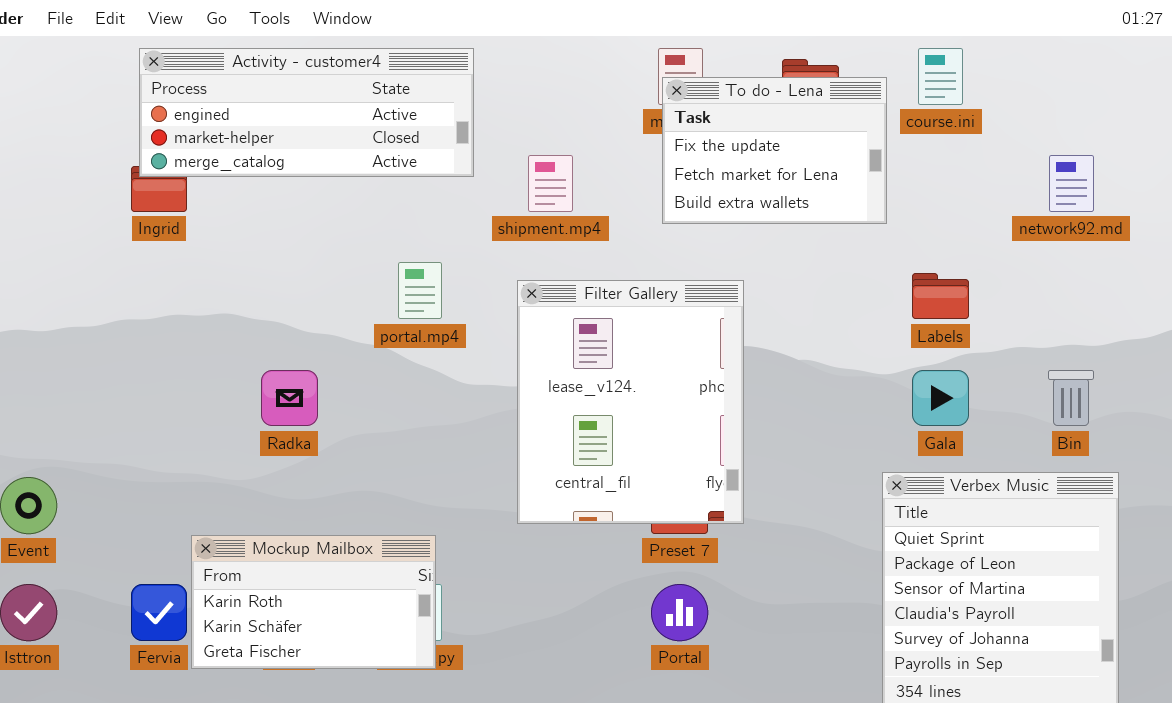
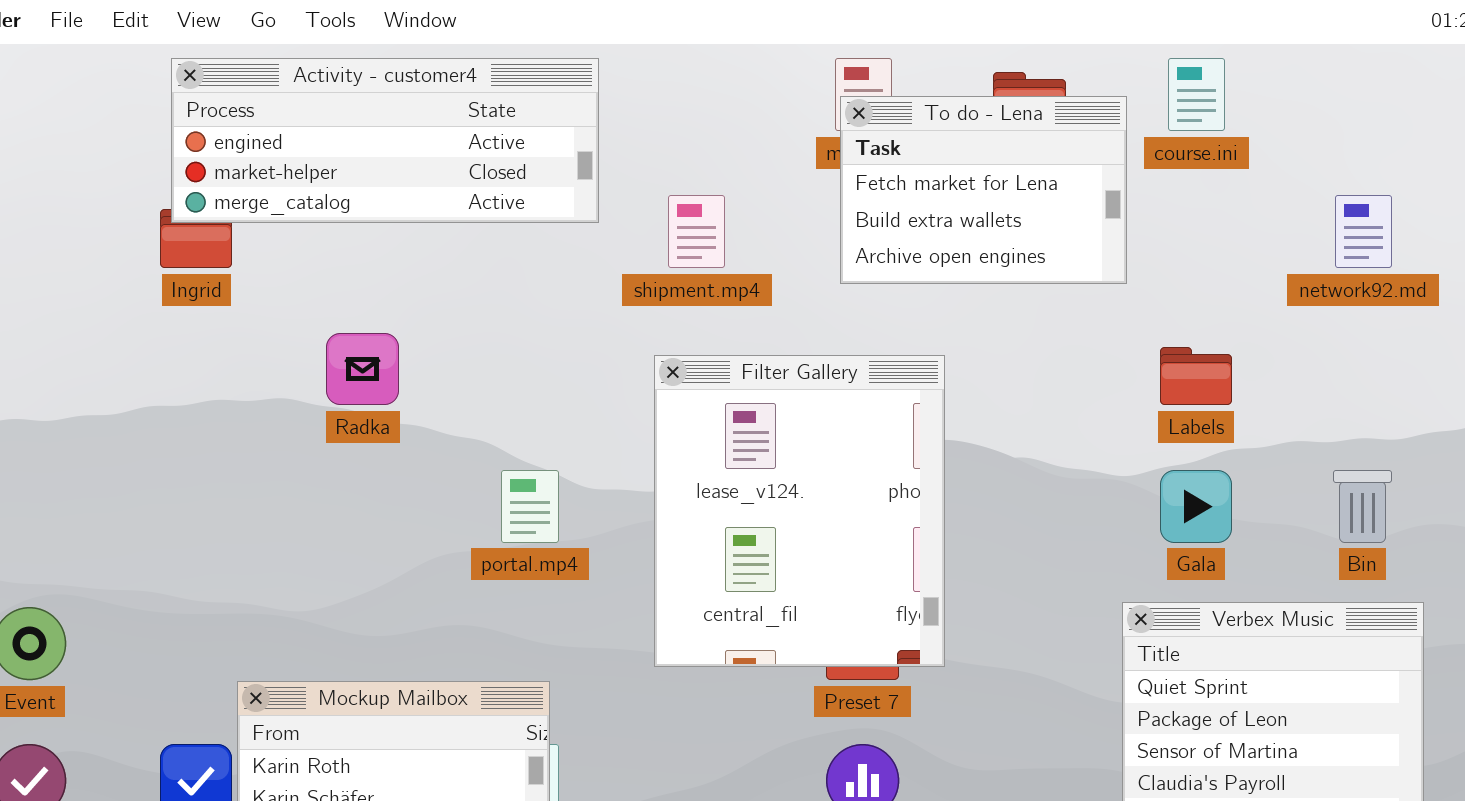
To do - Lena: [662,77,887,224] -> [840,96,1127,284], scrolled down 1 row
portal.mp4: [398,262,442,319] -> [501,470,559,543], moved
Radka: [261,370,318,426] -> [326,333,399,405], moved

